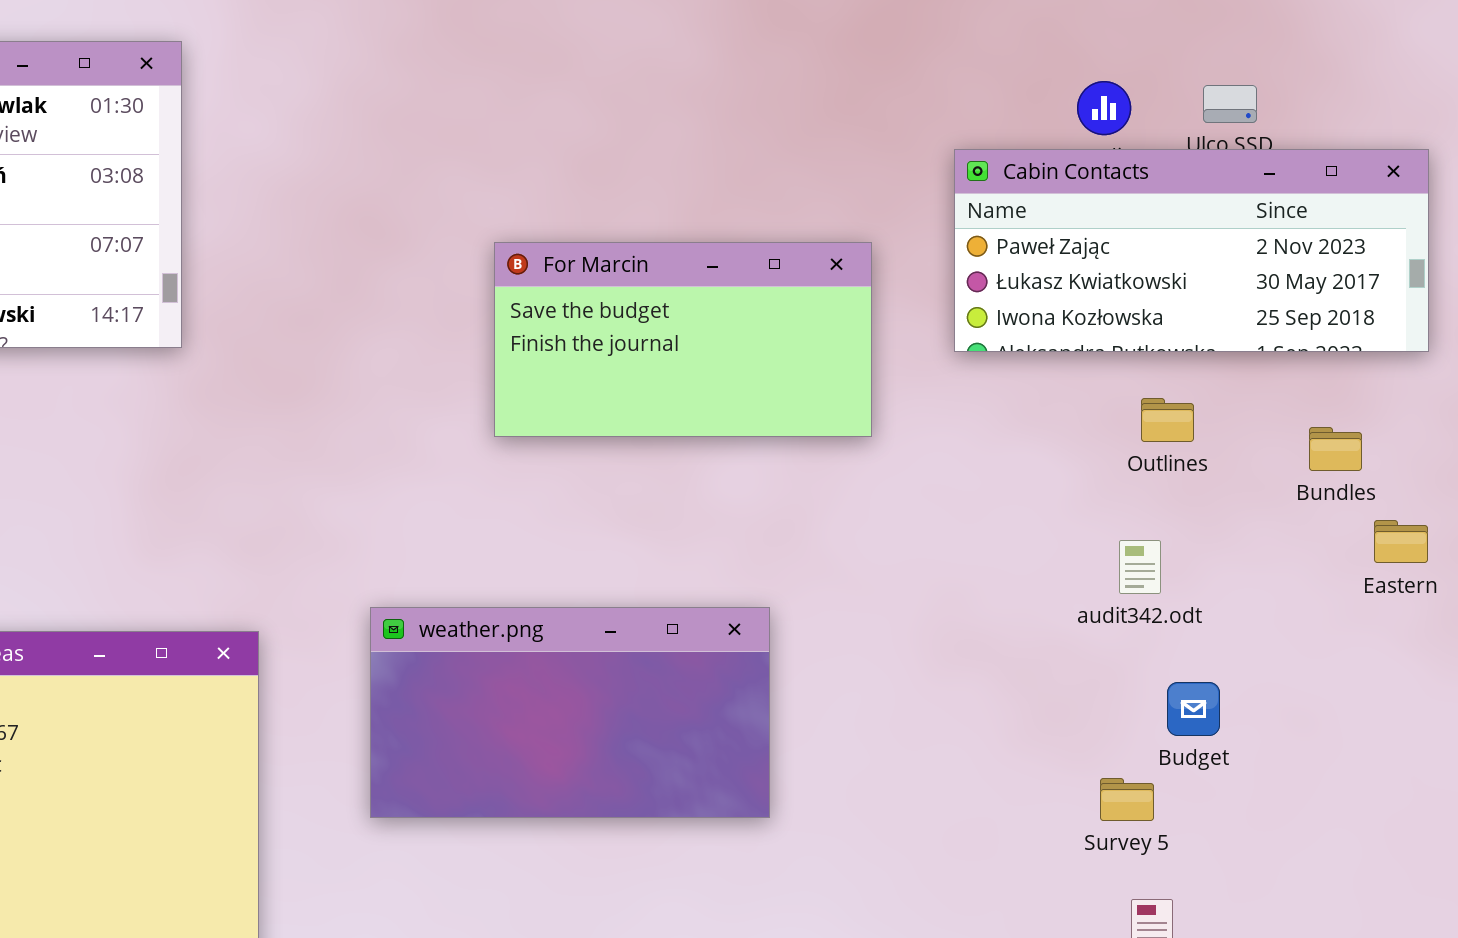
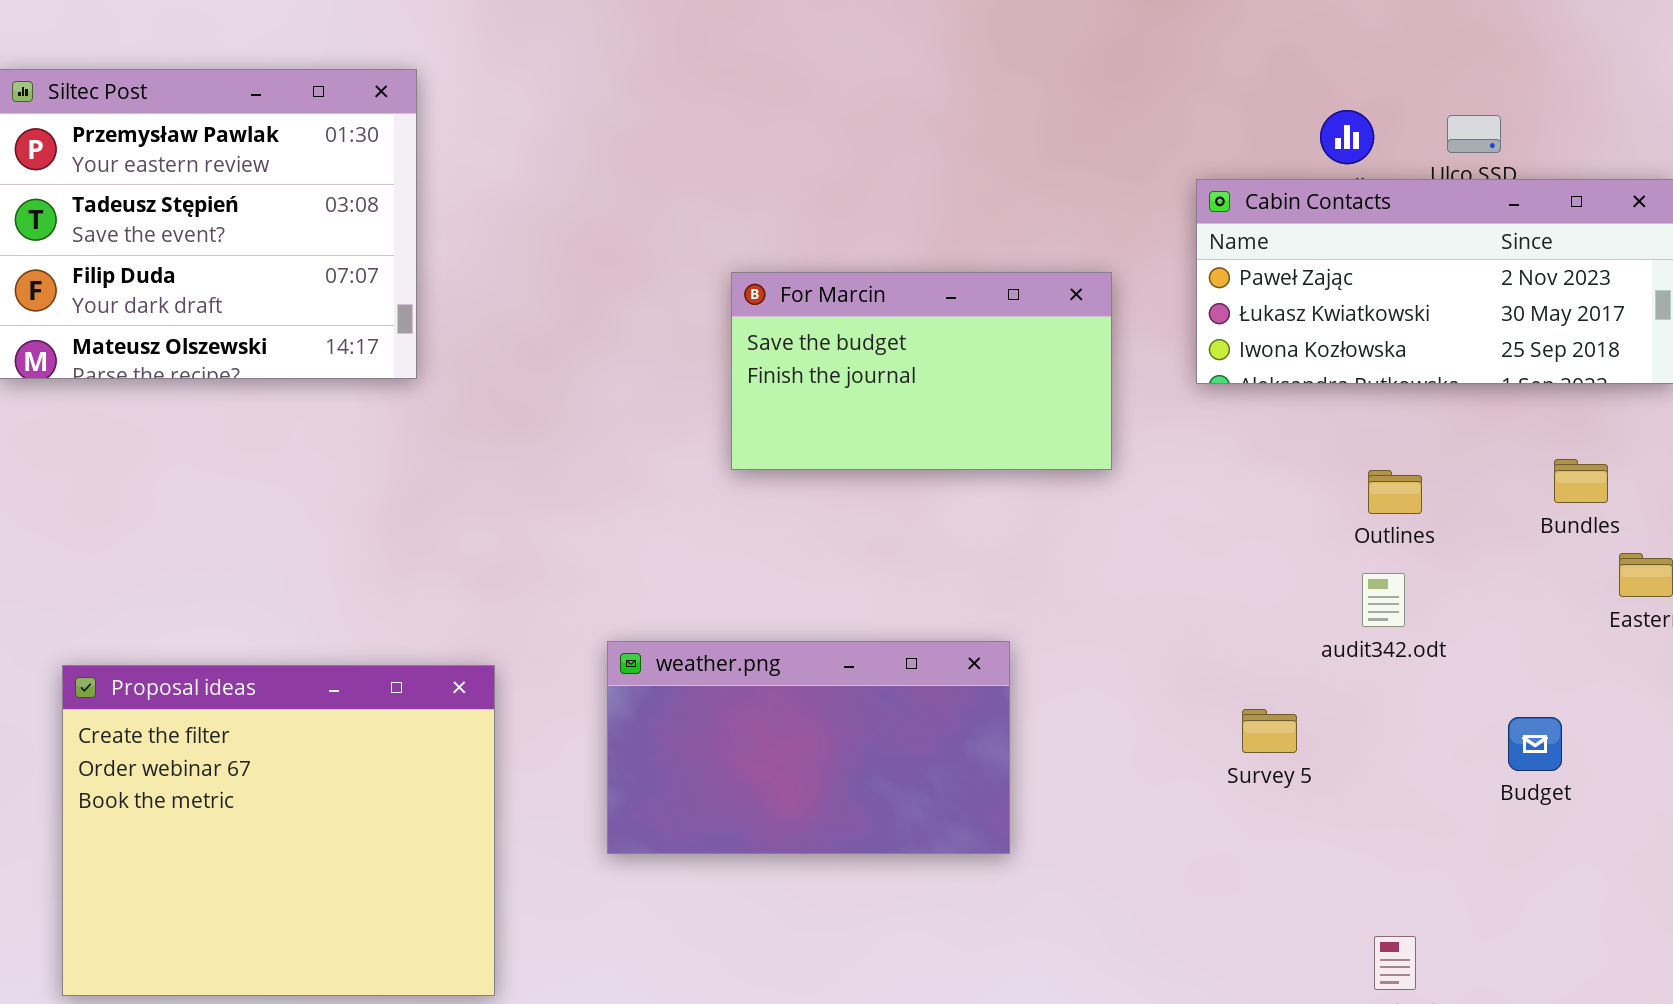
Outlines: [1141,398,1194,442] -> [1368,470,1422,514], moved
Budget: [1167,682,1220,736] -> [1508,717,1562,771], moved
Survey 5: [1100,778,1154,821] -> [1242,709,1297,753], moved

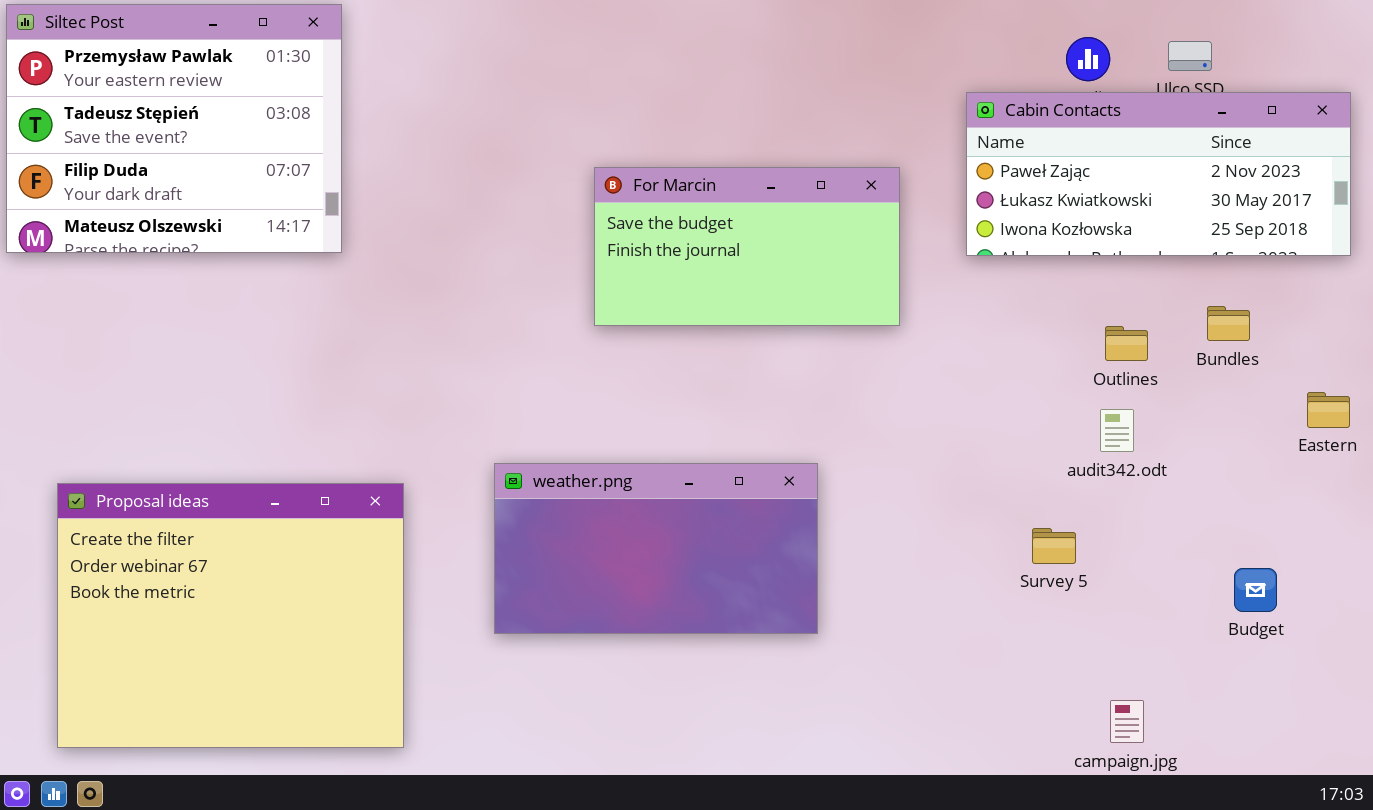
Bundles: [1554,459,1608,503] -> [1207,306,1250,341], moved
Survey 5: [1242,709,1297,753] -> [1032,528,1076,564], moved
Budget: [1508,717,1562,771] -> [1234,568,1277,612], moved

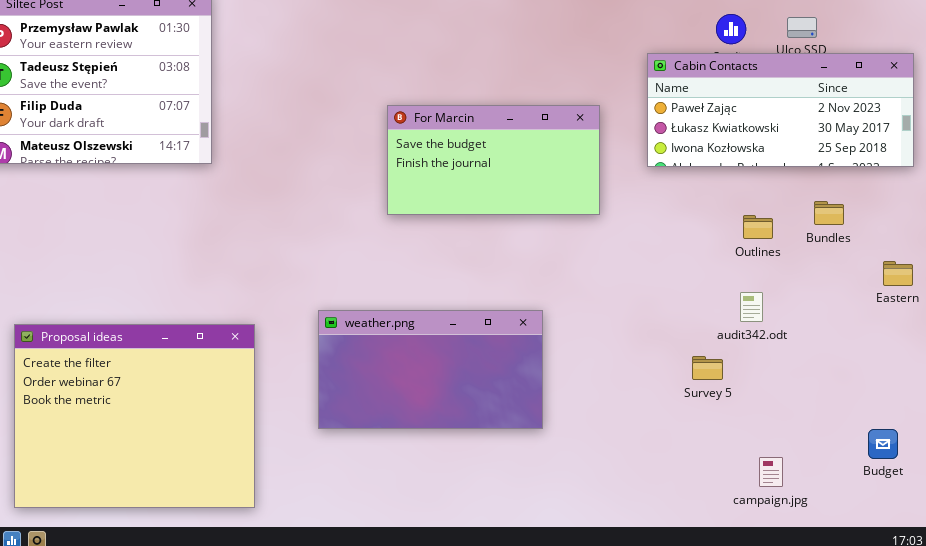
audit342.odt: [1100,409,1134,452] -> [740,292,763,322], moved
Budget: [1234,568,1277,612] -> [868,429,898,459], moved
campaign.jpg: [1110,700,1144,743] -> [759,457,783,487], moved

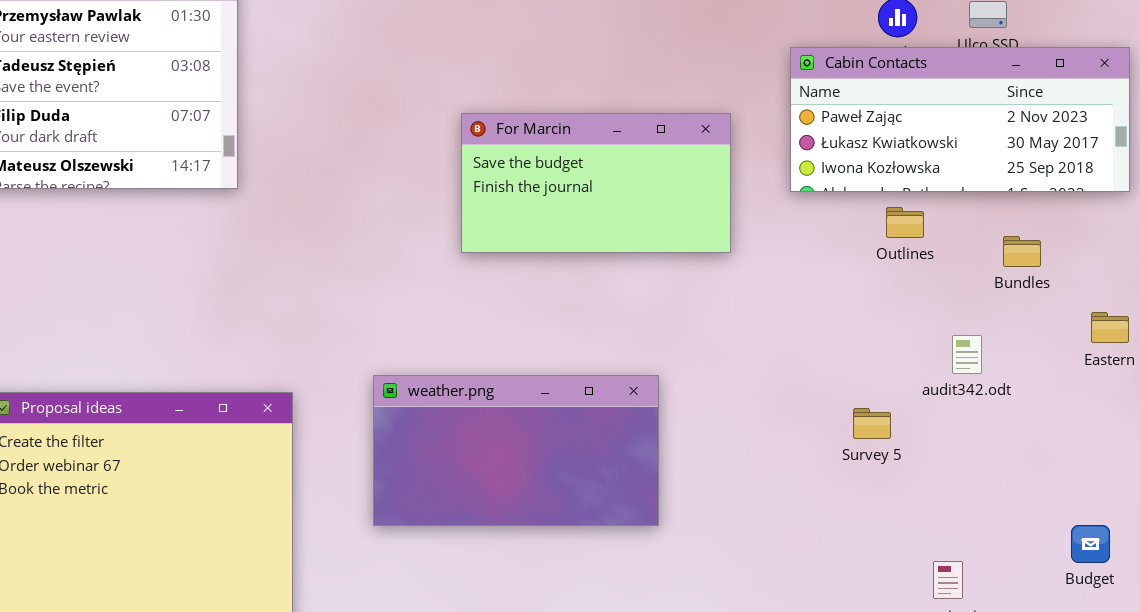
Outlines: [743,215,773,239] -> [886,207,924,238], moved
audit342.odt: [740,292,763,322] -> [952,335,982,374], moved
Survey 5: [692,356,723,380] -> [853,408,891,439], moved

